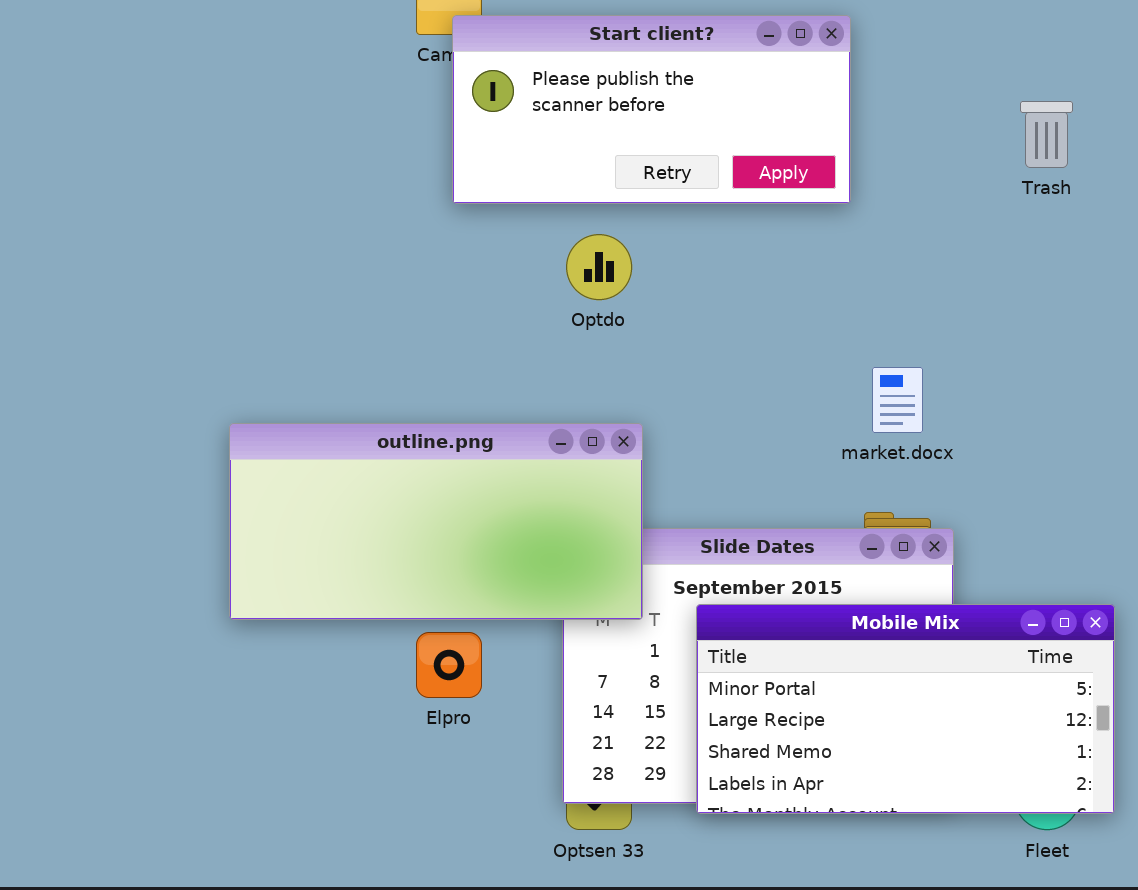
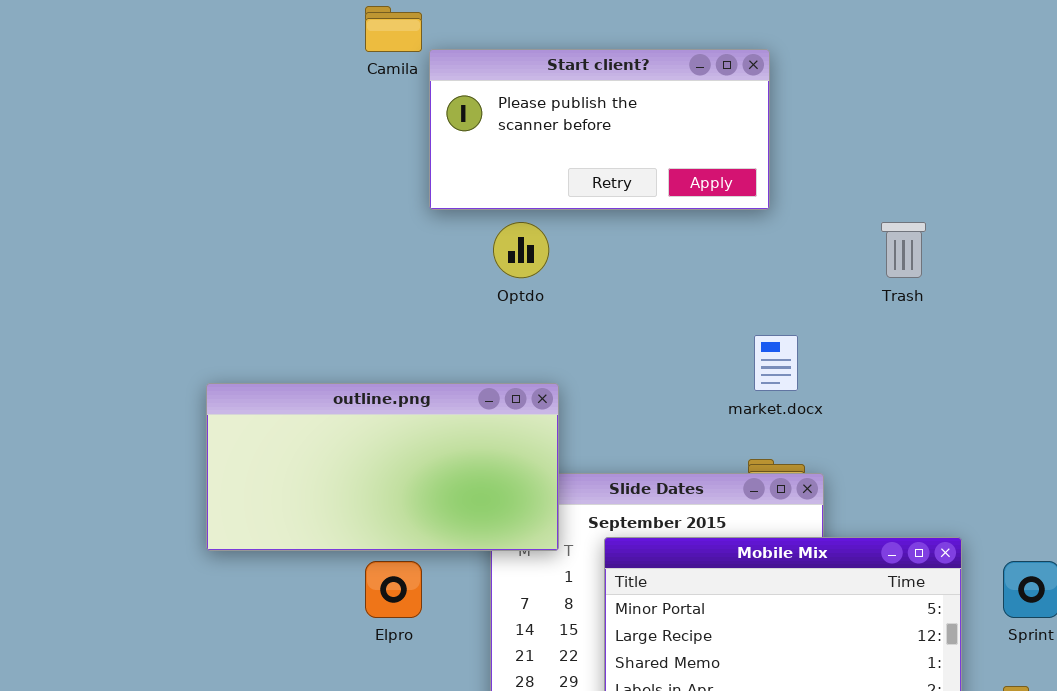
Start client?: [452,15,851,204] -> [429,49,770,210], moved
Trash: [1020,101,1073,168] -> [881,222,926,278], moved

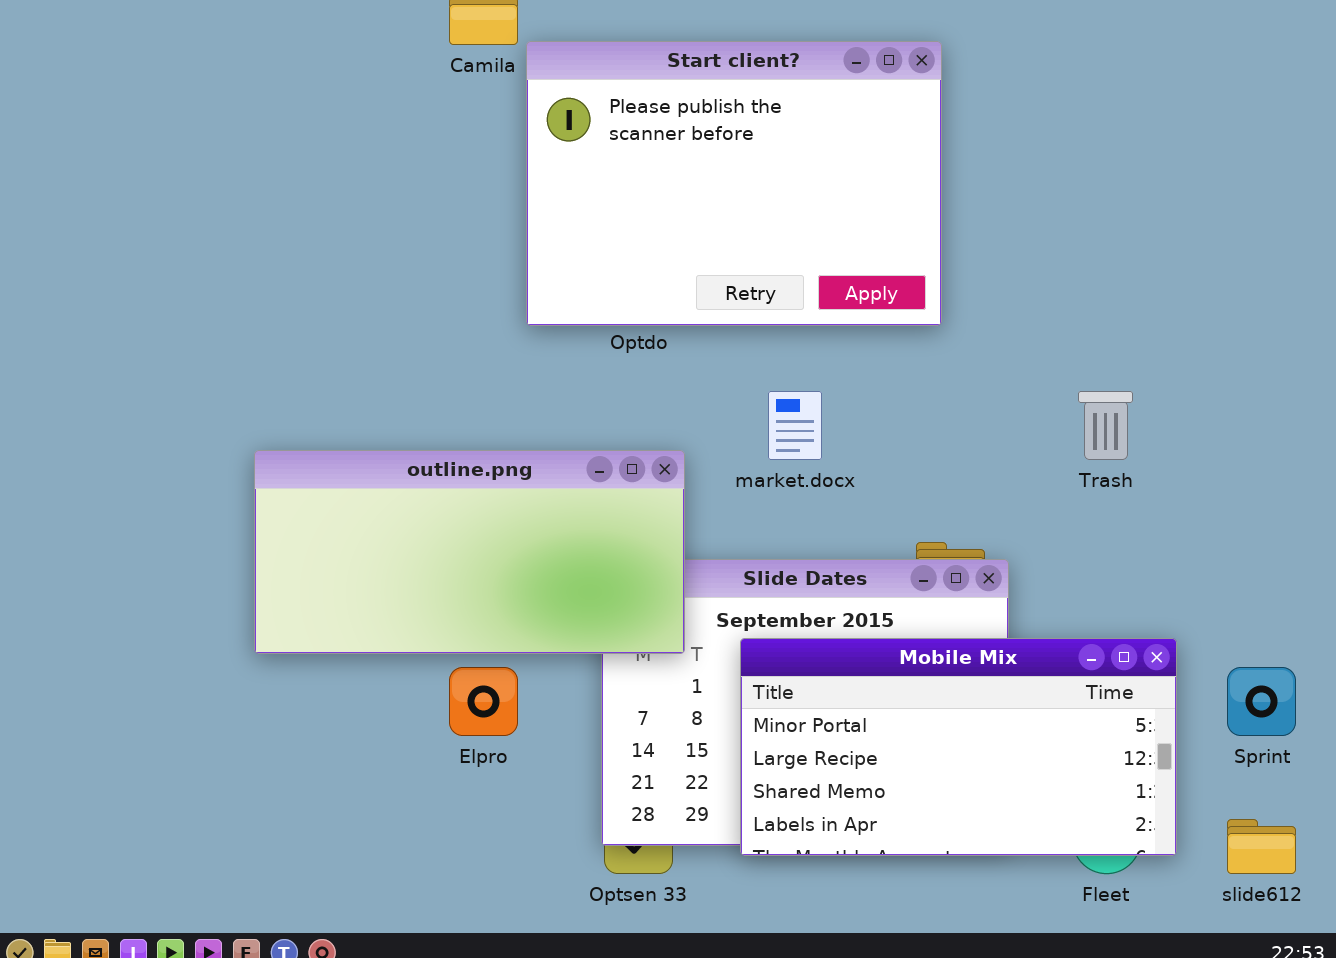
Start client?: [429,49,770,210] -> [526,41,942,326], resized
Trash: [881,222,926,278] -> [1078,391,1133,460], moved
market.docx: [754,335,798,391] -> [768,391,822,460], moved

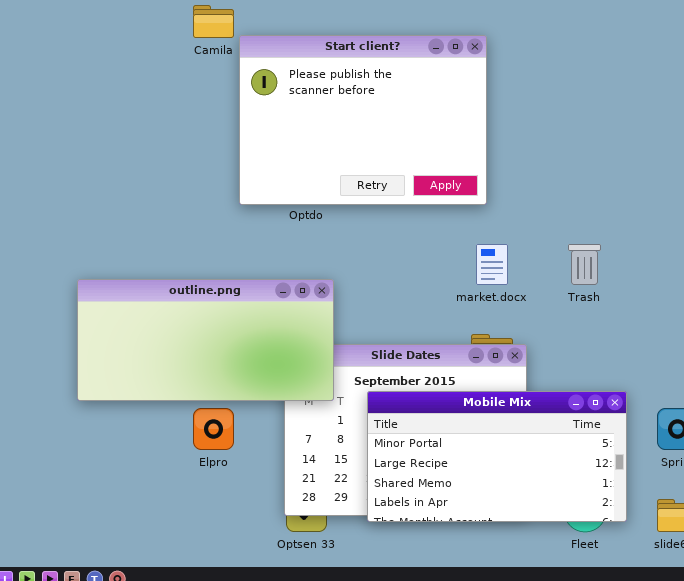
market.docx: [768,391,822,460] -> [476,244,508,285], moved

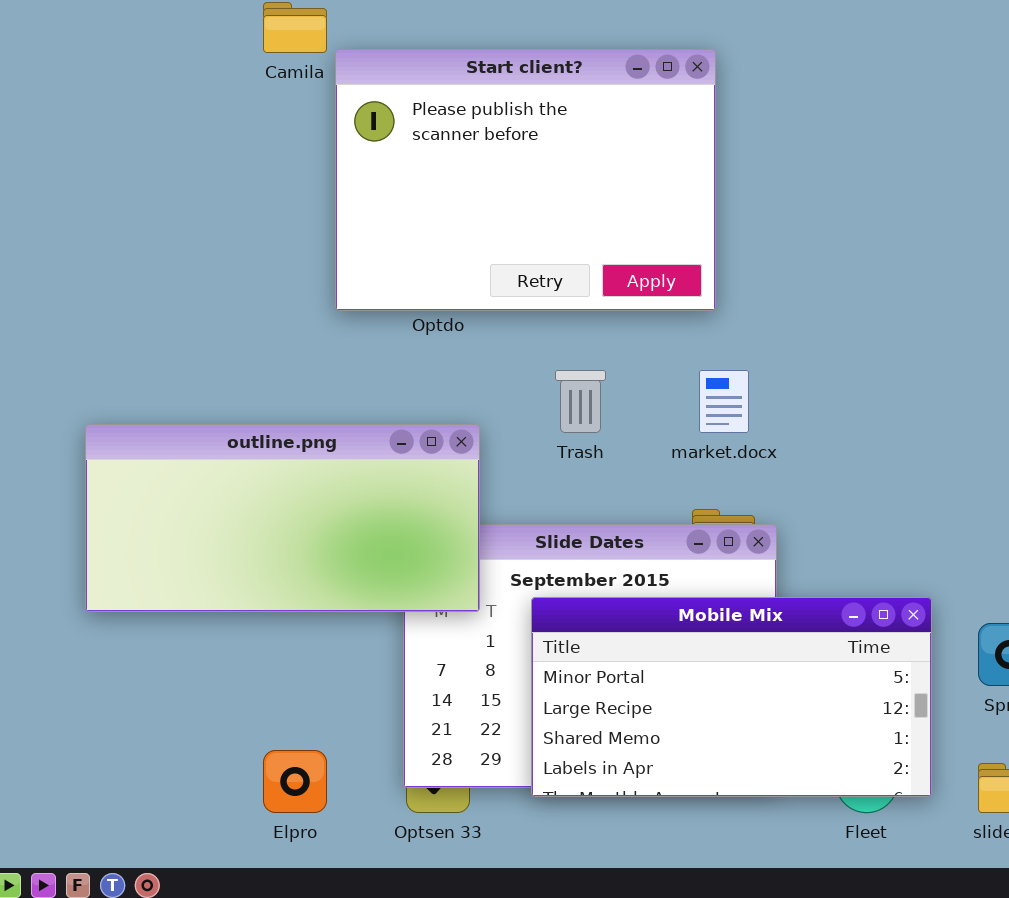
Trash: [568,244,601,285] -> [555,370,606,433], moved
Elpro: [193,408,234,450] -> [263,750,327,813], moved

